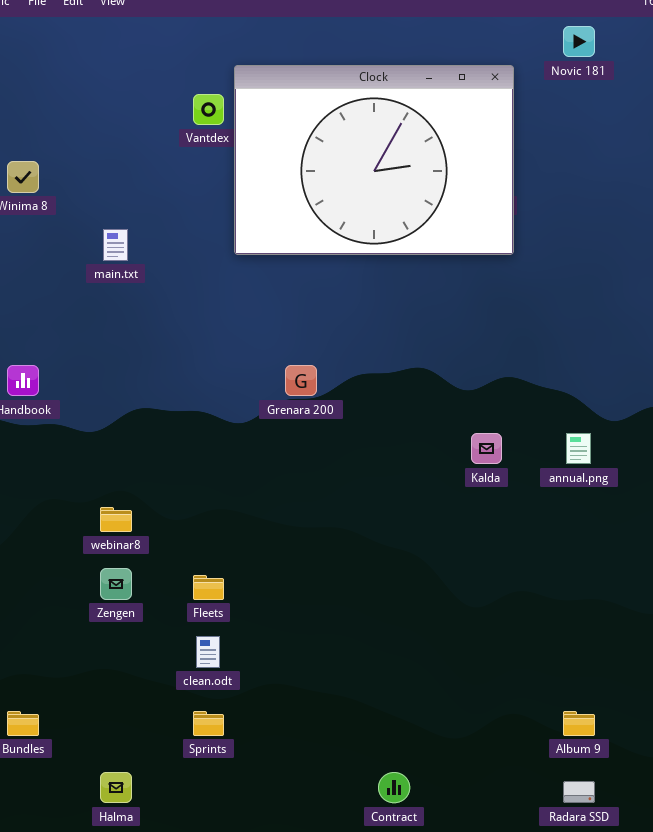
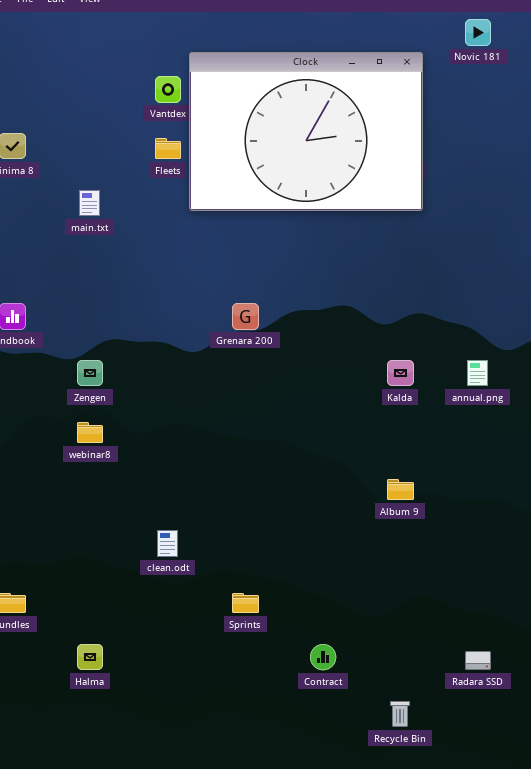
Zengen: [100,568,132,600] -> [77,360,103,386], moved
Fleets: [193,575,224,600] -> [155,138,181,159], moved
Sprints: [193,711,224,736] -> [232,593,259,613], moved
Album 9: [563,711,595,736] -> [387,479,414,500], moved

